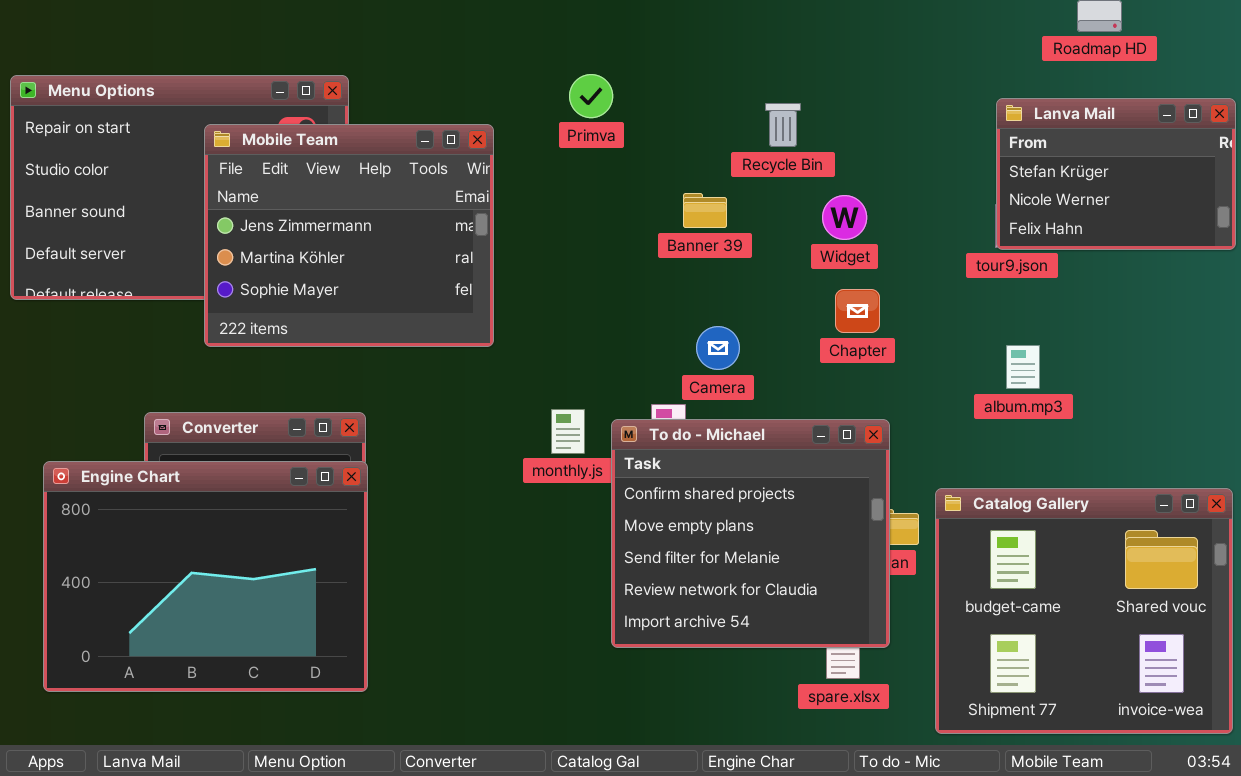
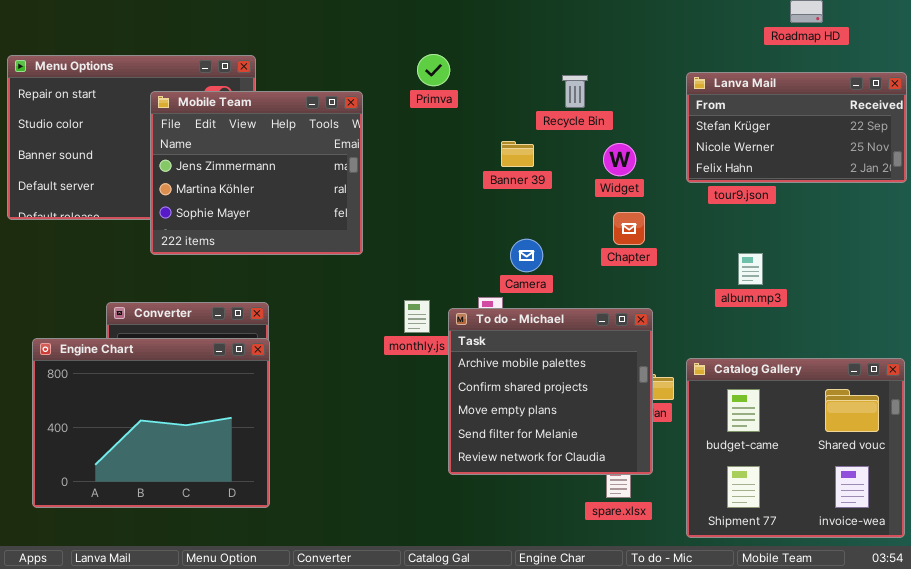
Lanva Mail: [996,98,1236,250] -> [686,72,907,183], resized
To do - Michael: [611,419,890,648] -> [448,308,653,475], scrolled up 1 row

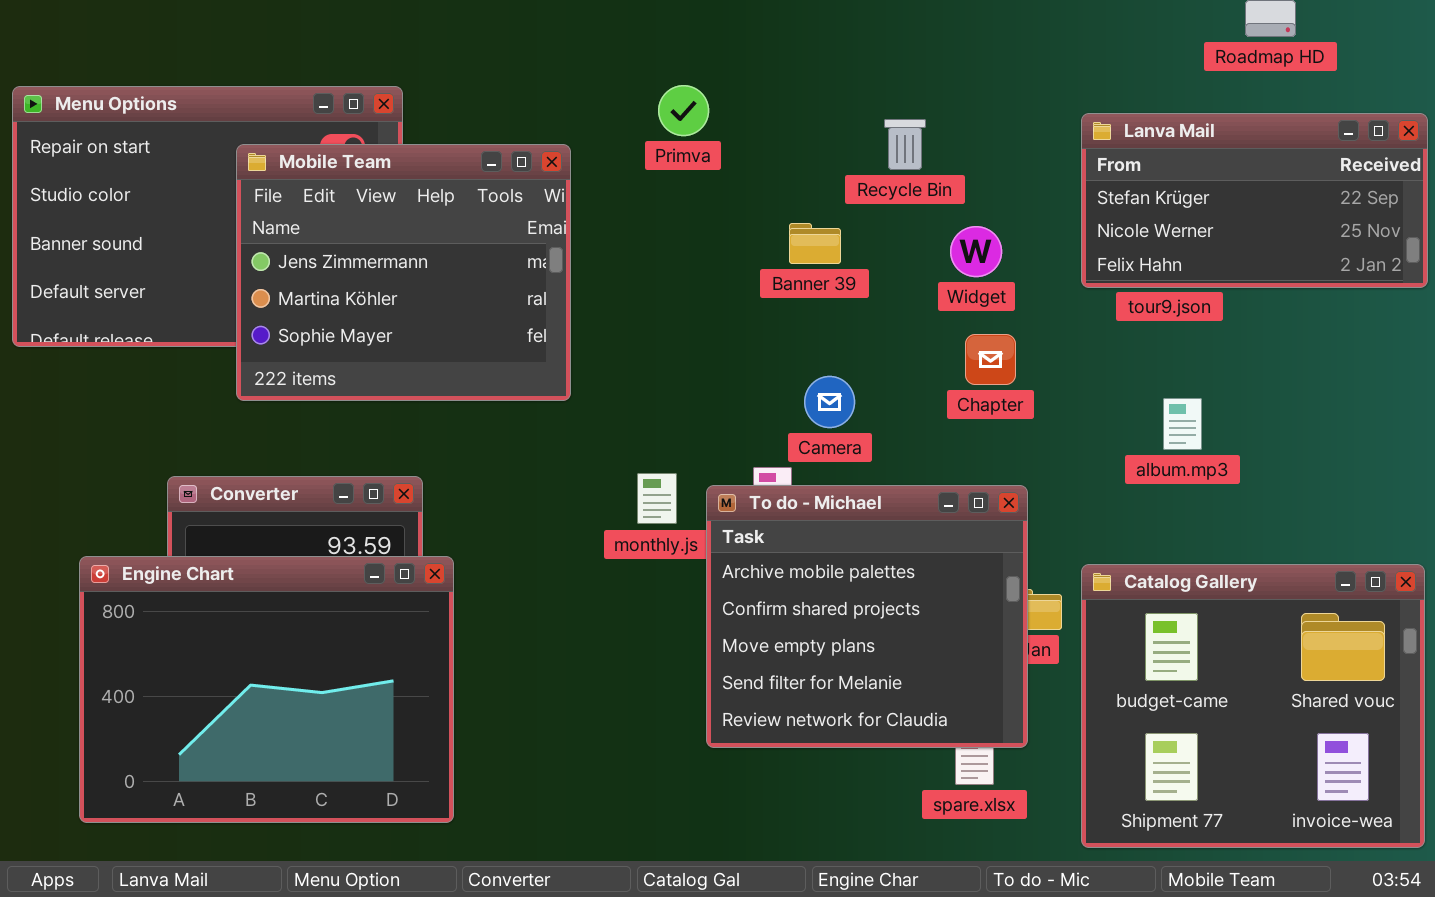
Engine Chart: [32,338,270,508] -> [79,556,454,823], moved

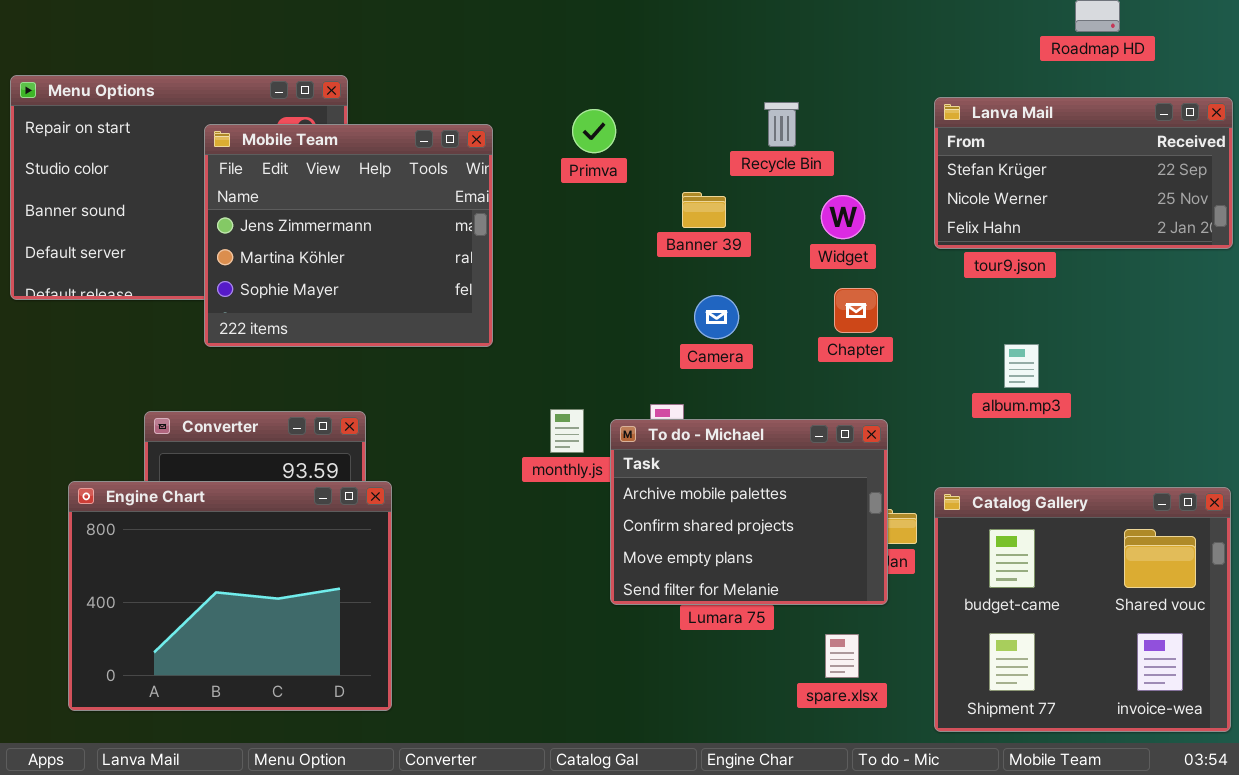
Primva: [658,85,709,136] -> [572,109,616,153], moved
Camera: [804,376,855,428] -> [694,295,739,339], moved
To do - Michael: [706,485,1028,748] -> [610,419,888,605], resized

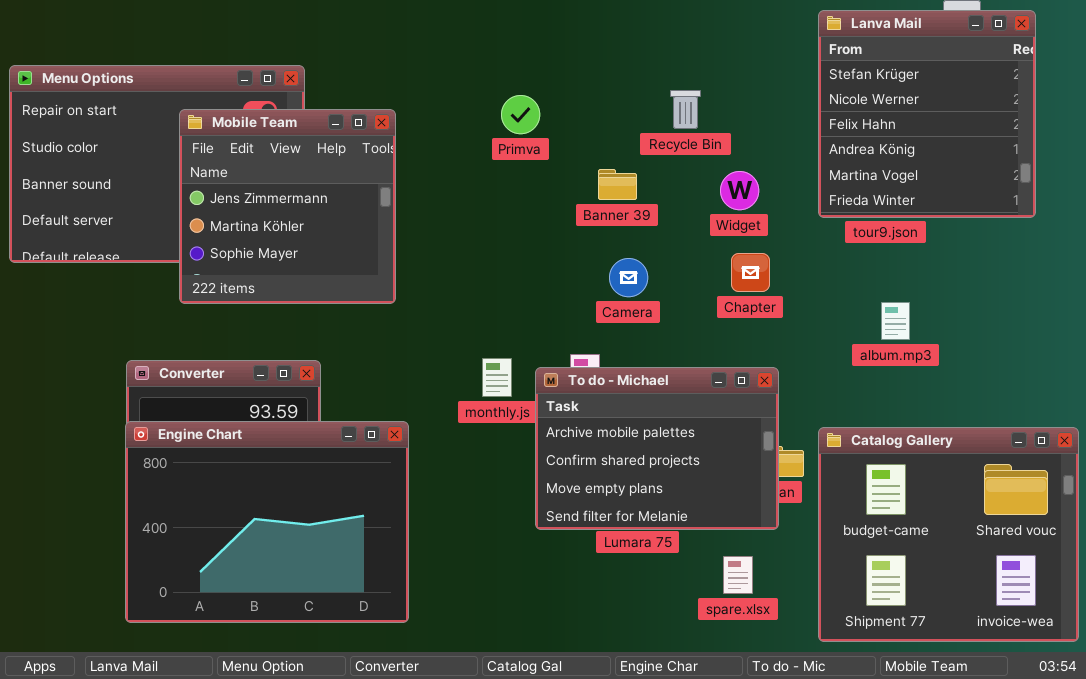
Lanva Mail: [934,97,1233,249] -> [818,10,1036,218], resized
Mobile Team: [204,124,493,347] -> [179,109,396,304], resized
Engine Chart: [68,481,392,711] -> [125,421,409,623], moved

